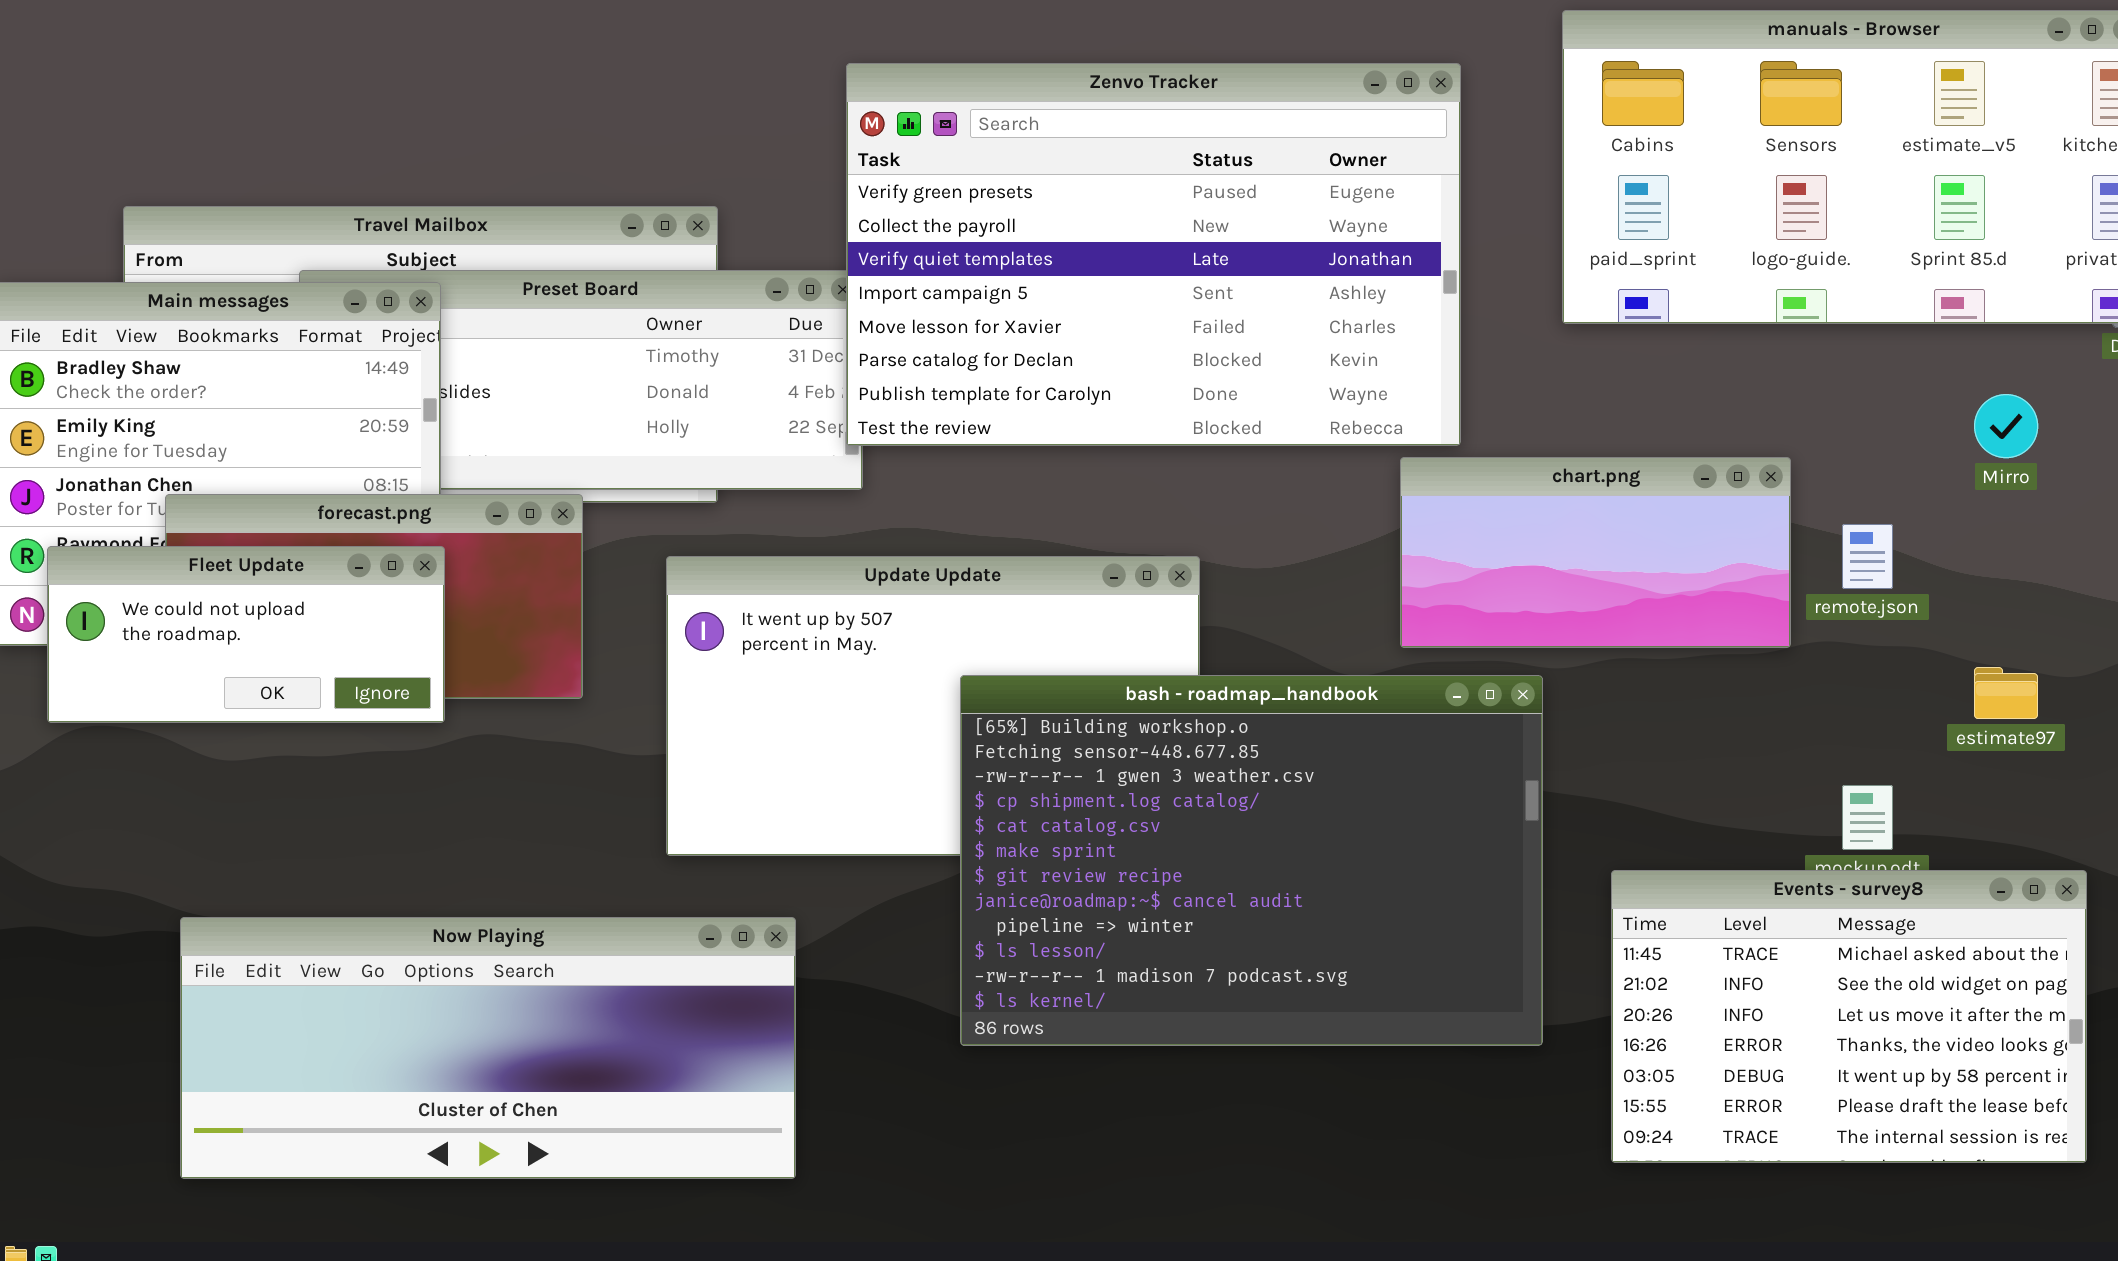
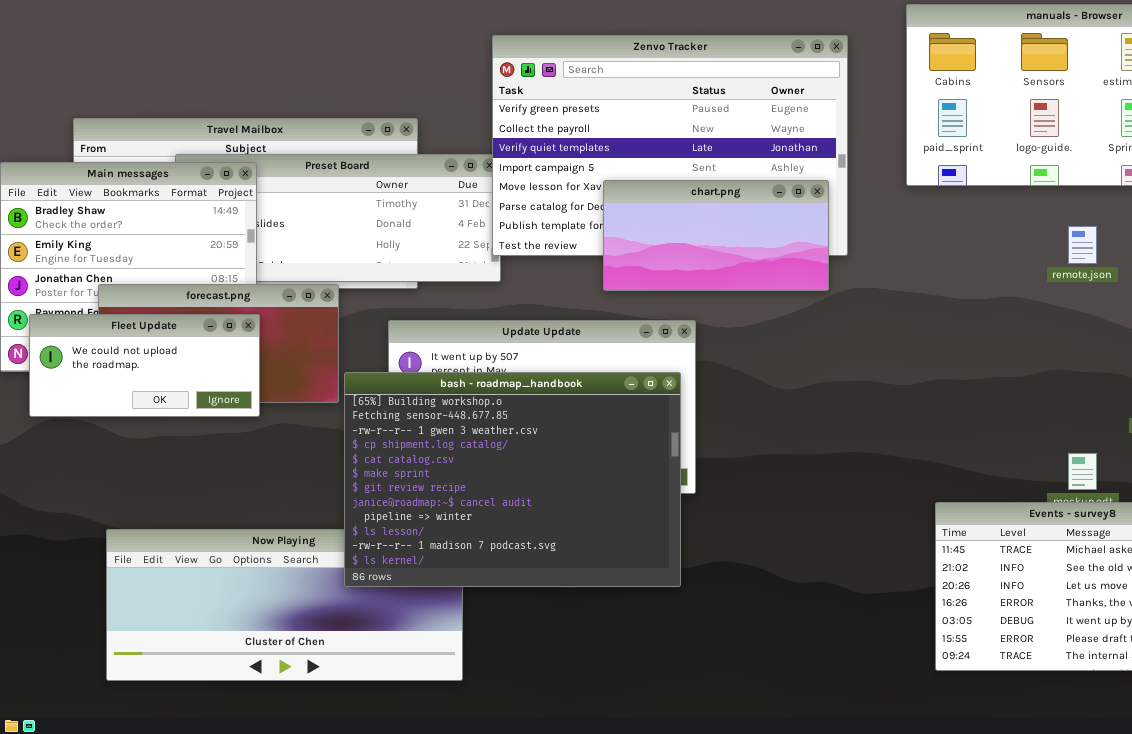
chart.png: [1400,457,1791,648] -> [603,180,829,291], moved
remote.json: [1842,524,1893,589] -> [1068,226,1097,264], moved
bash - roadmap_handbook: [960,675,1543,1046] -> [344,372,681,587], moved

